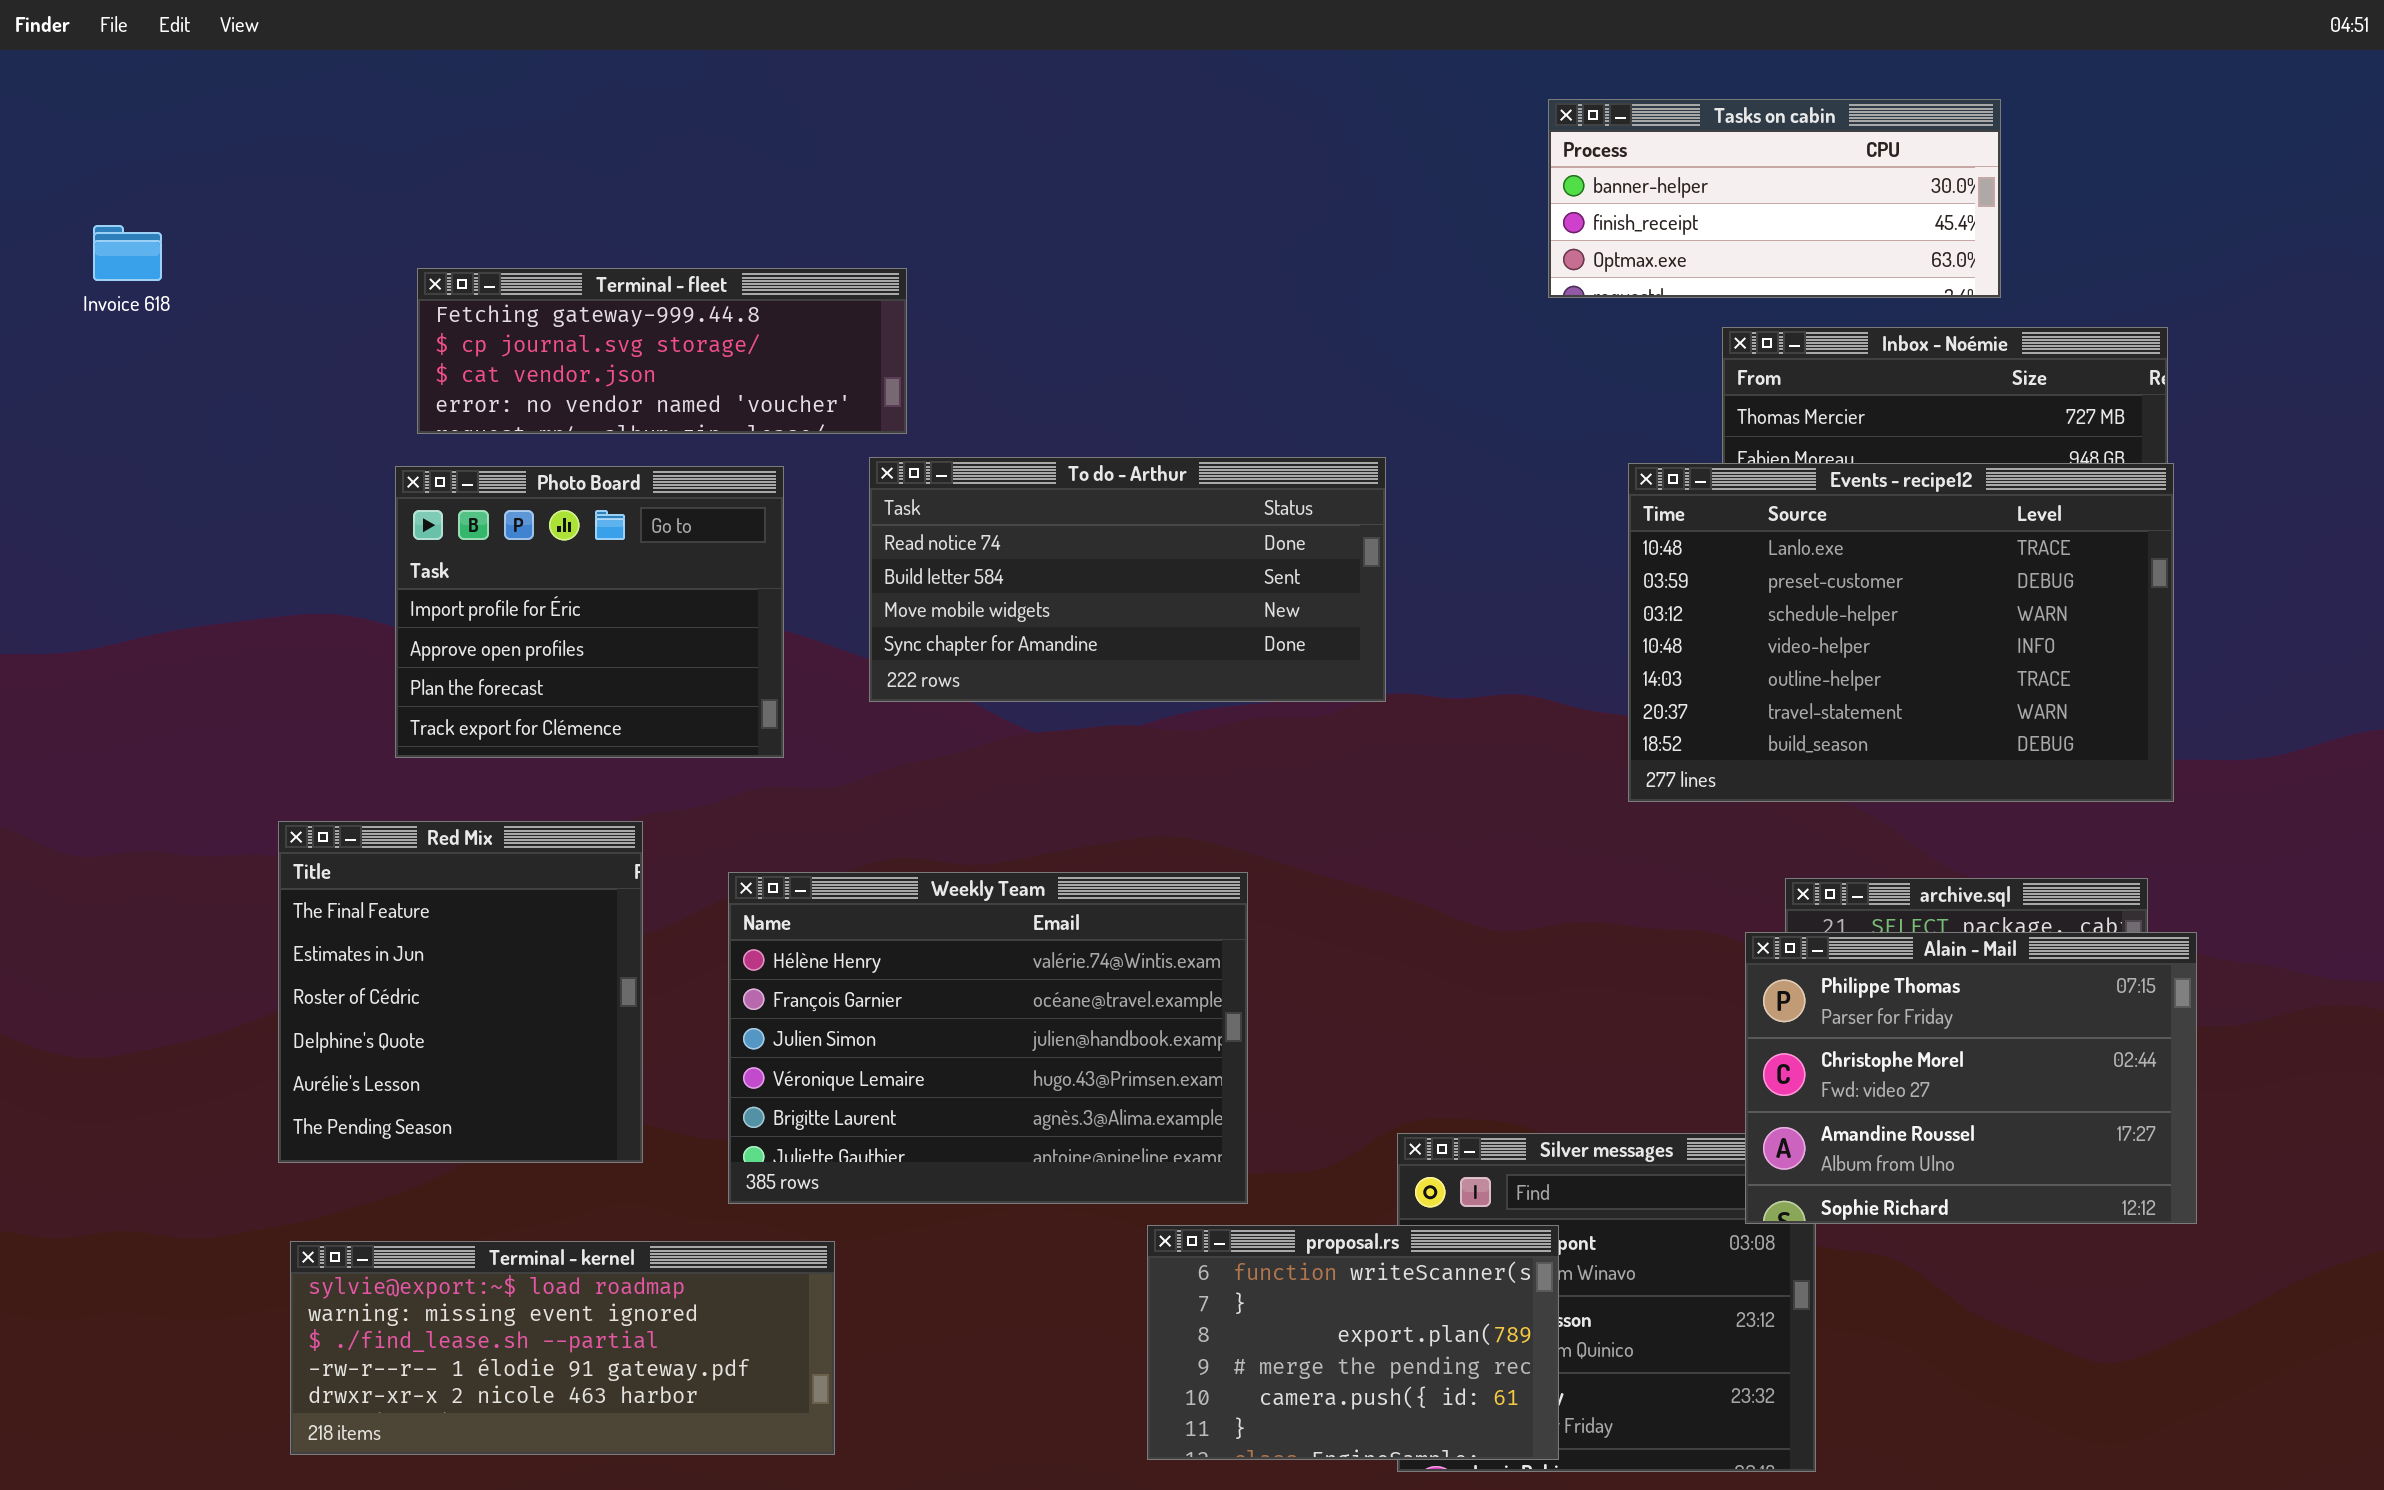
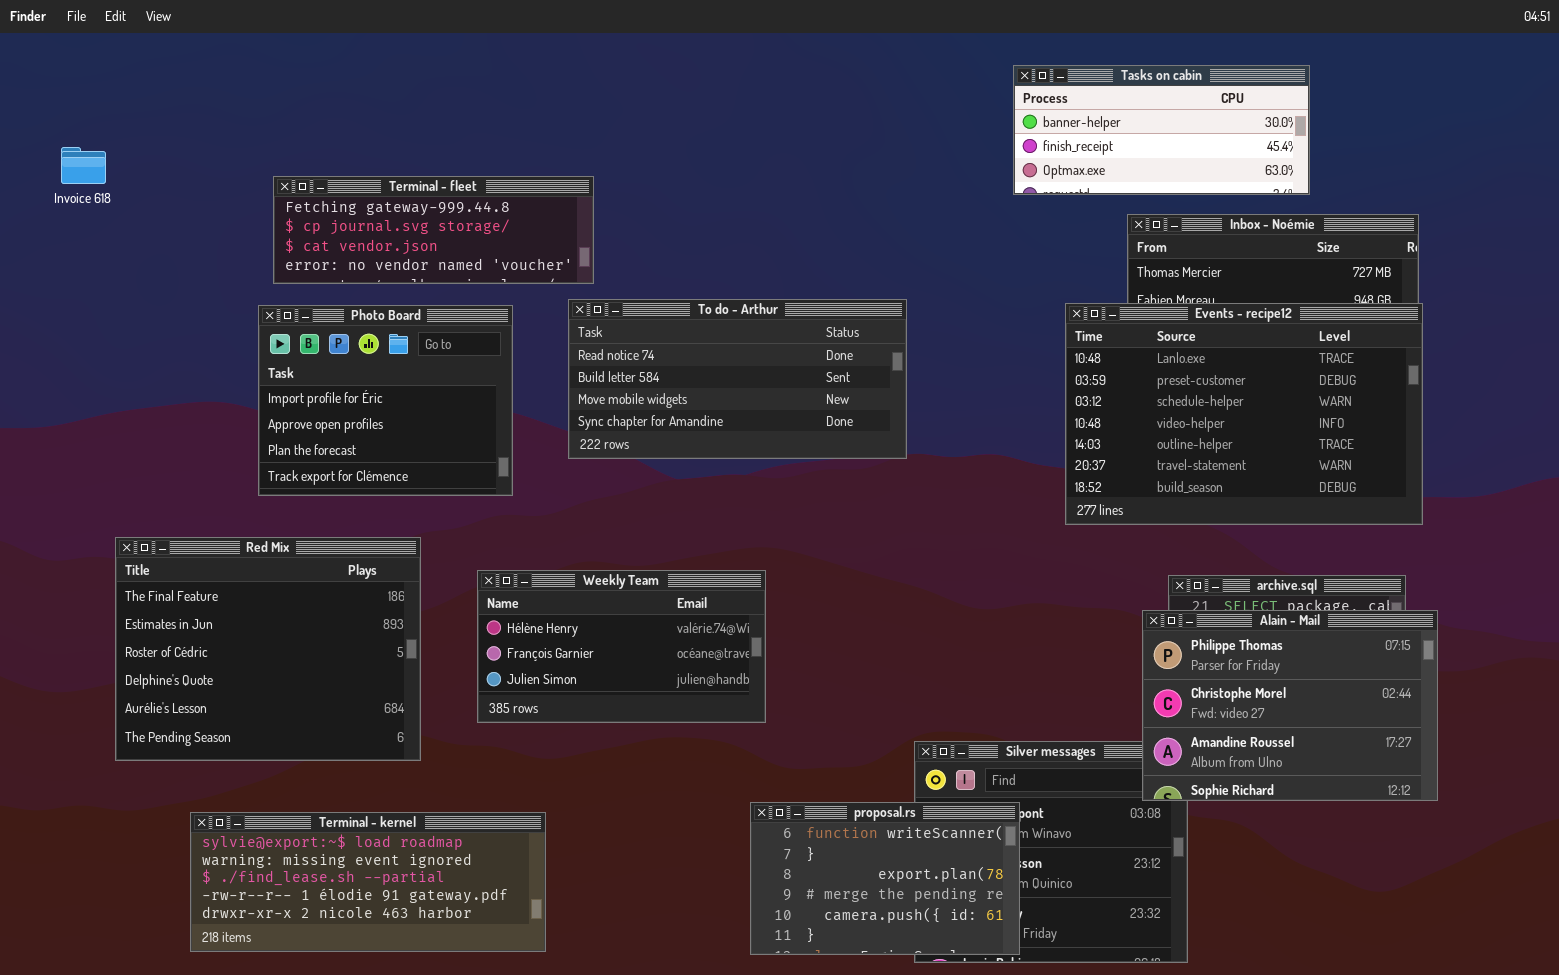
Red Mix: [278,821,643,1163] -> [115,537,421,761], resized
Weekly Team: [728,872,1248,1204] -> [477,570,766,723], resized

